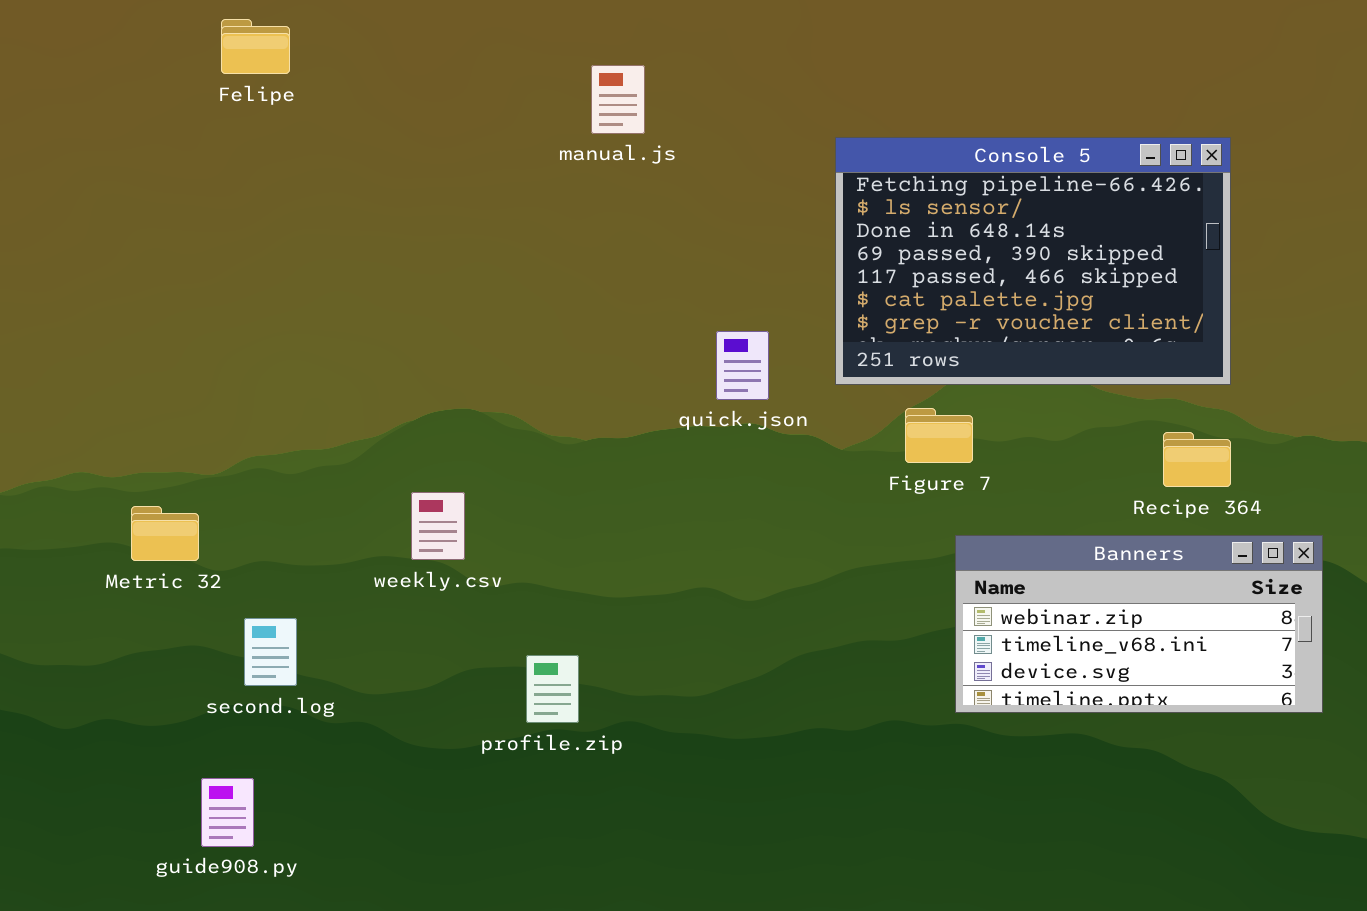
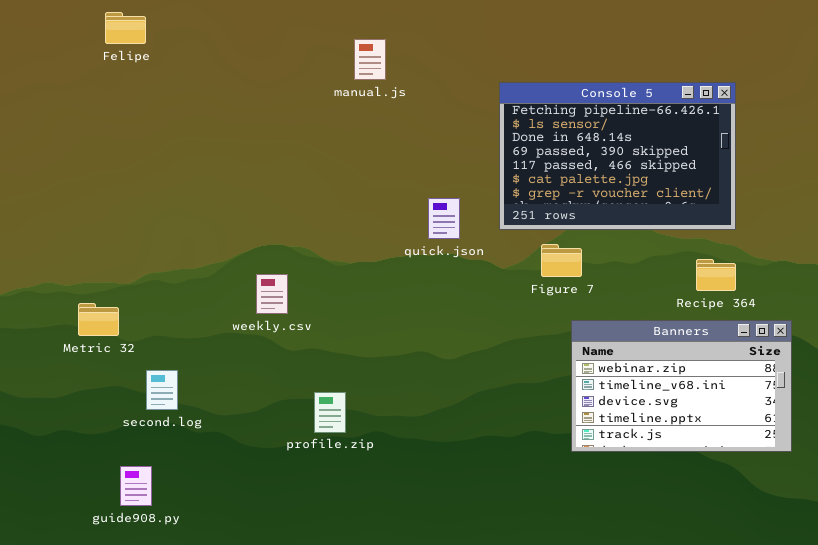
Felipe: [221,19,290,74] -> [105,12,146,44], moved
weekly.csv: [411,492,465,560] -> [256,274,288,314], moved
Banners: [955,535,1323,713] -> [571,320,792,452], resized

